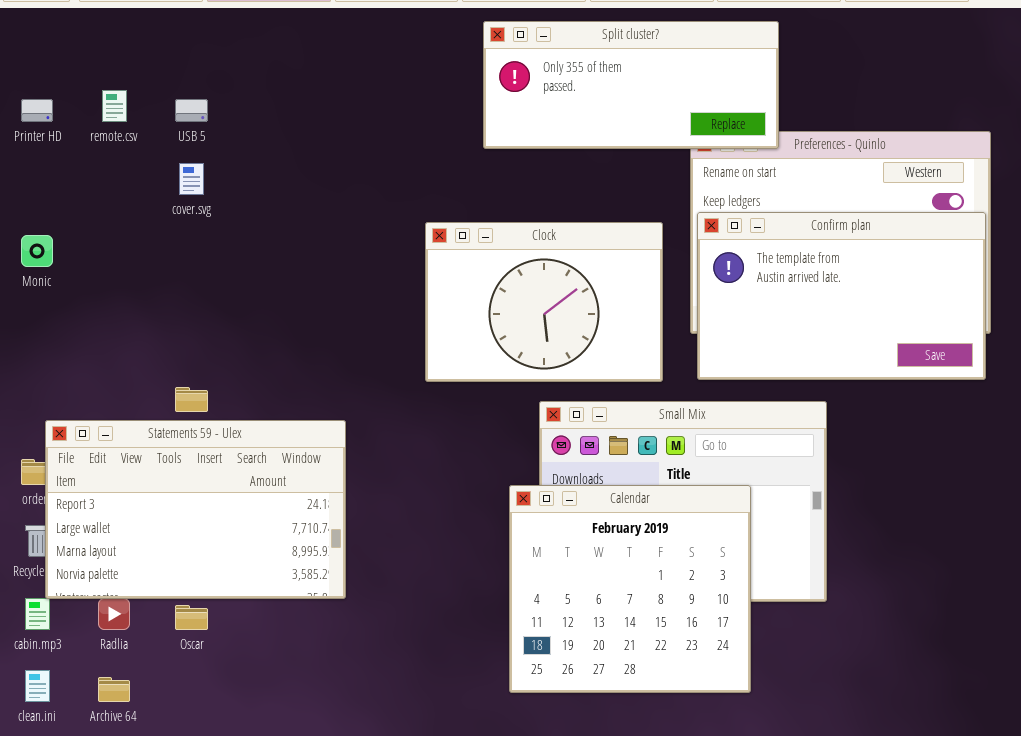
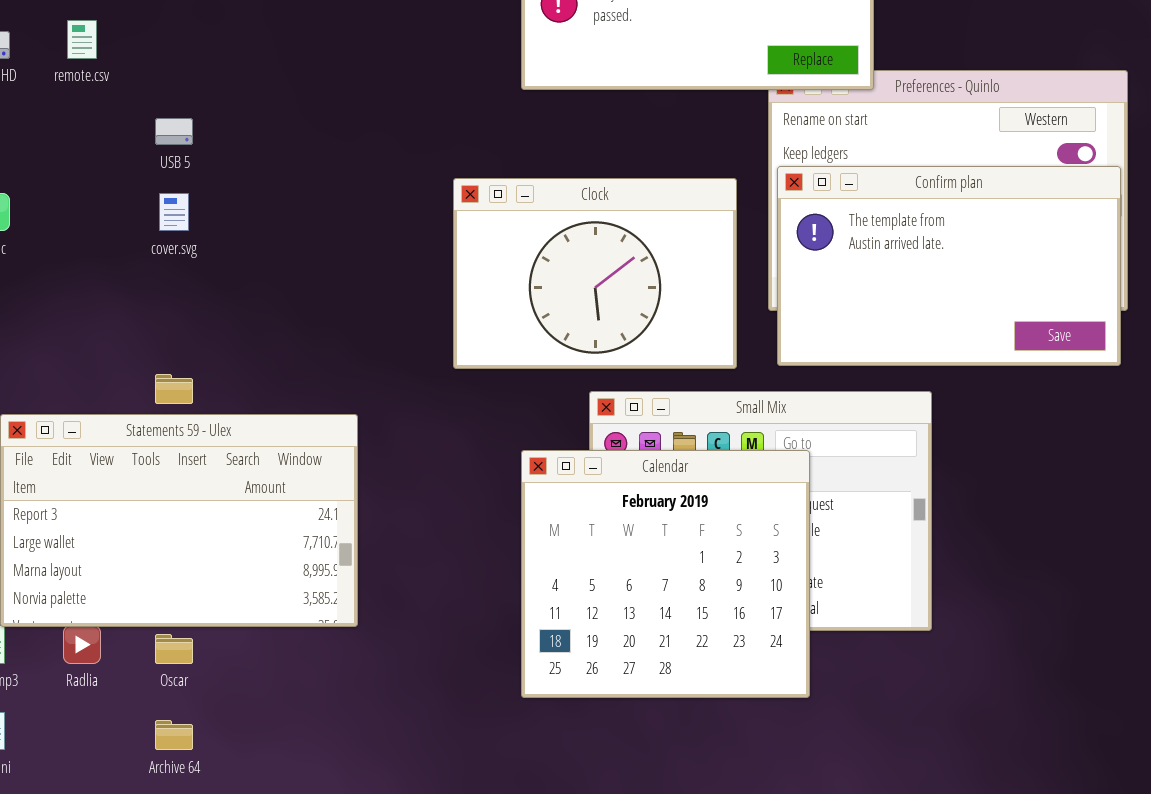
USB 5: [175,99,208,122] -> [155,118,193,145], moved
cover.svg: [179,163,204,195] -> [159,193,189,231], moved
Calendar: [509,485,751,693] -> [521,450,810,698], moved
Archive 64: [98,677,130,702] -> [155,720,193,750], moved

